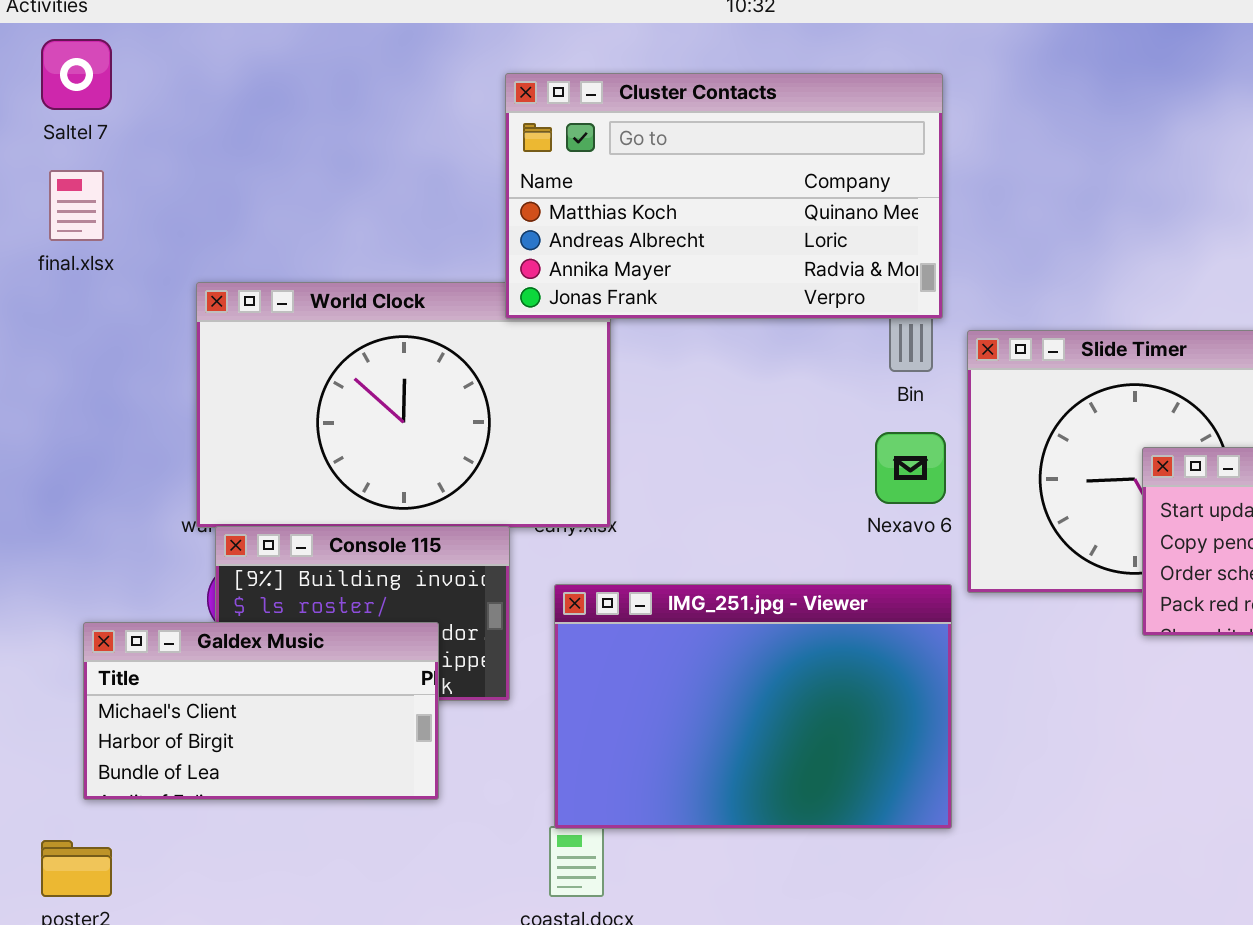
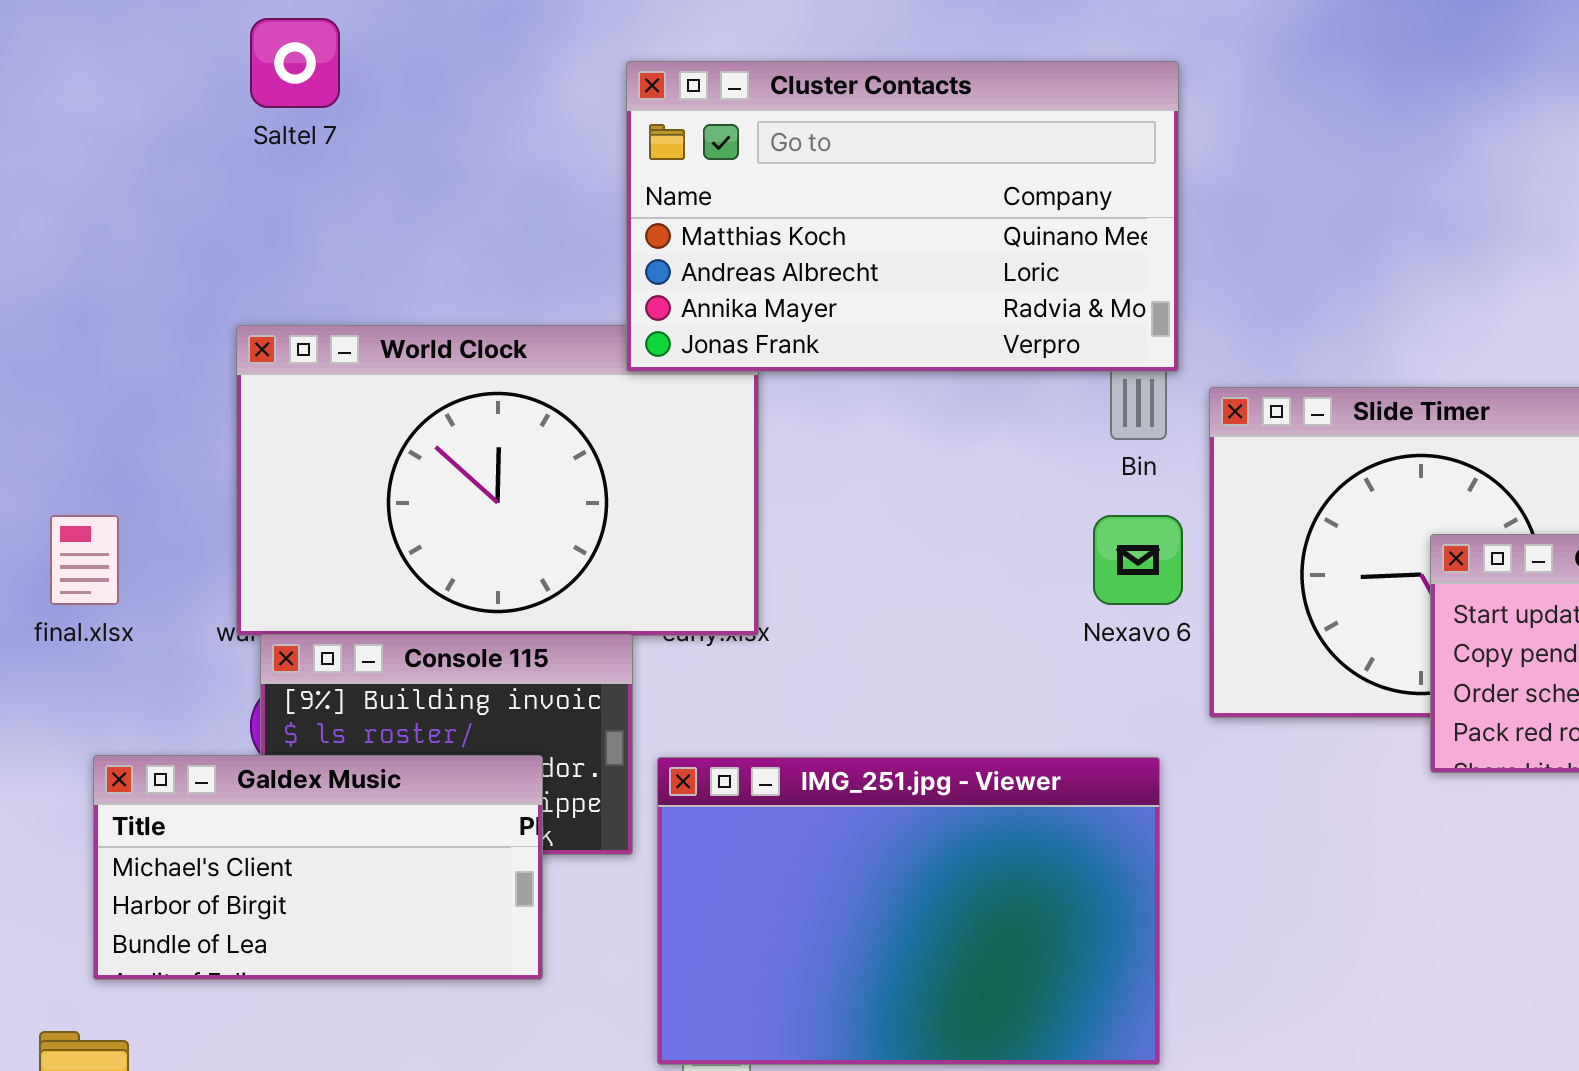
Saltel 7: [41,39,112,110] -> [250,18,340,108], moved
final.xlsx: [49,170,104,241] -> [50,515,119,605], moved
IMG_251.jpg - Viewer: [554,584,952,829] -> [657,757,1160,1065], moved

